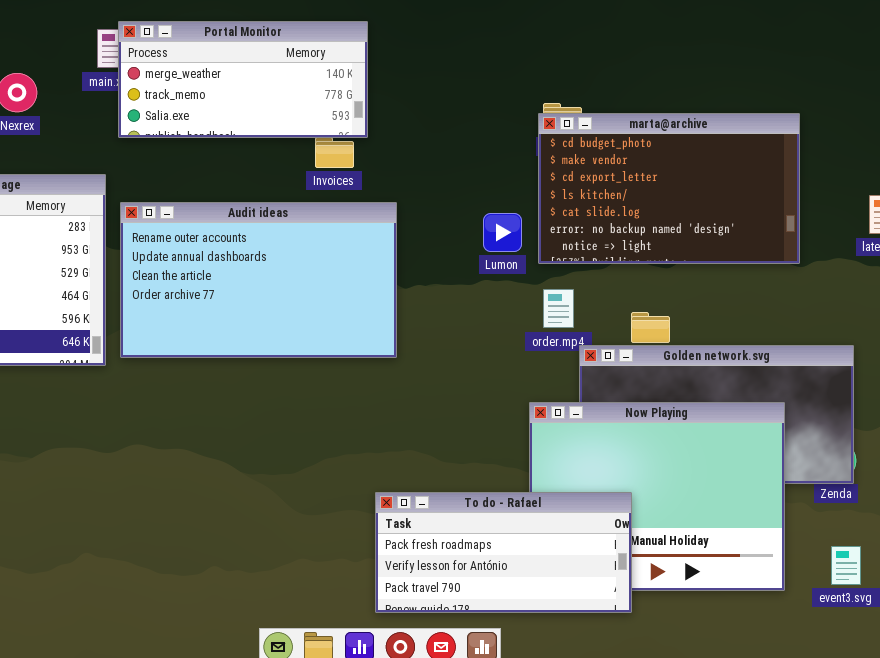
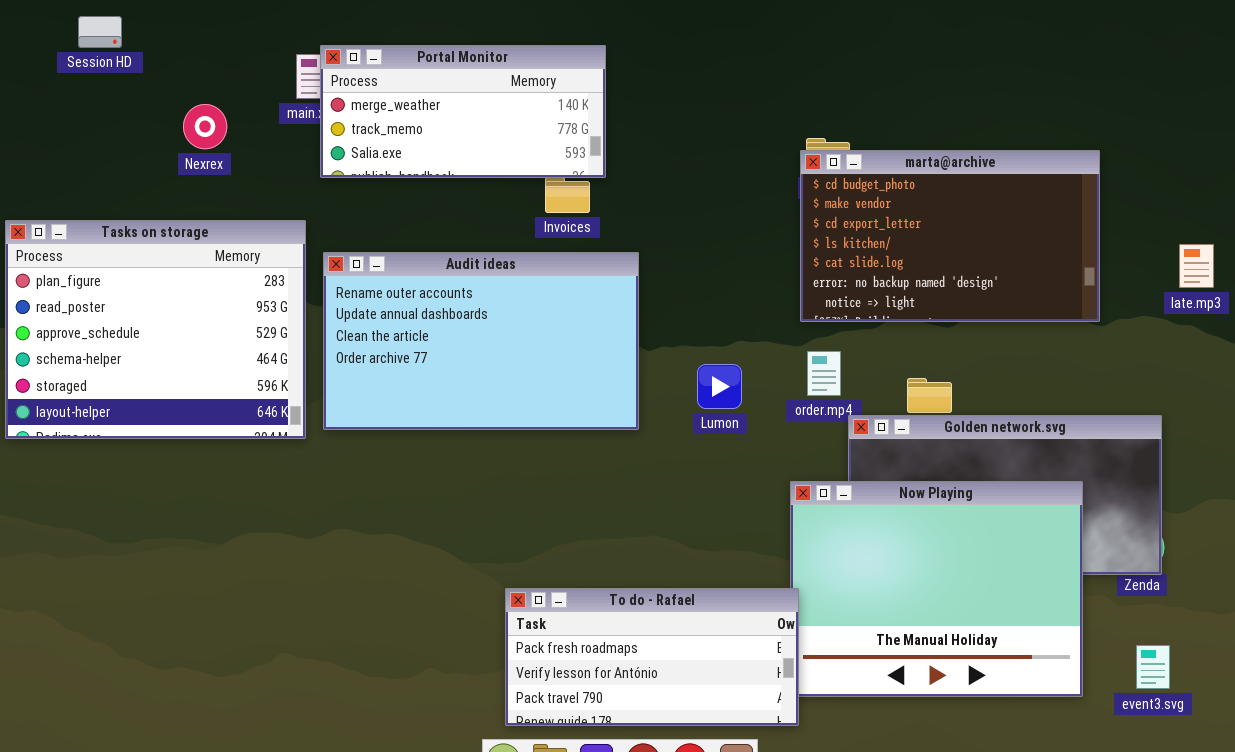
Lumon: [483,213,522,252] -> [697,364,742,409], moved
To do - Rafael: [375,492,632,613] -> [505,588,799,726], moved

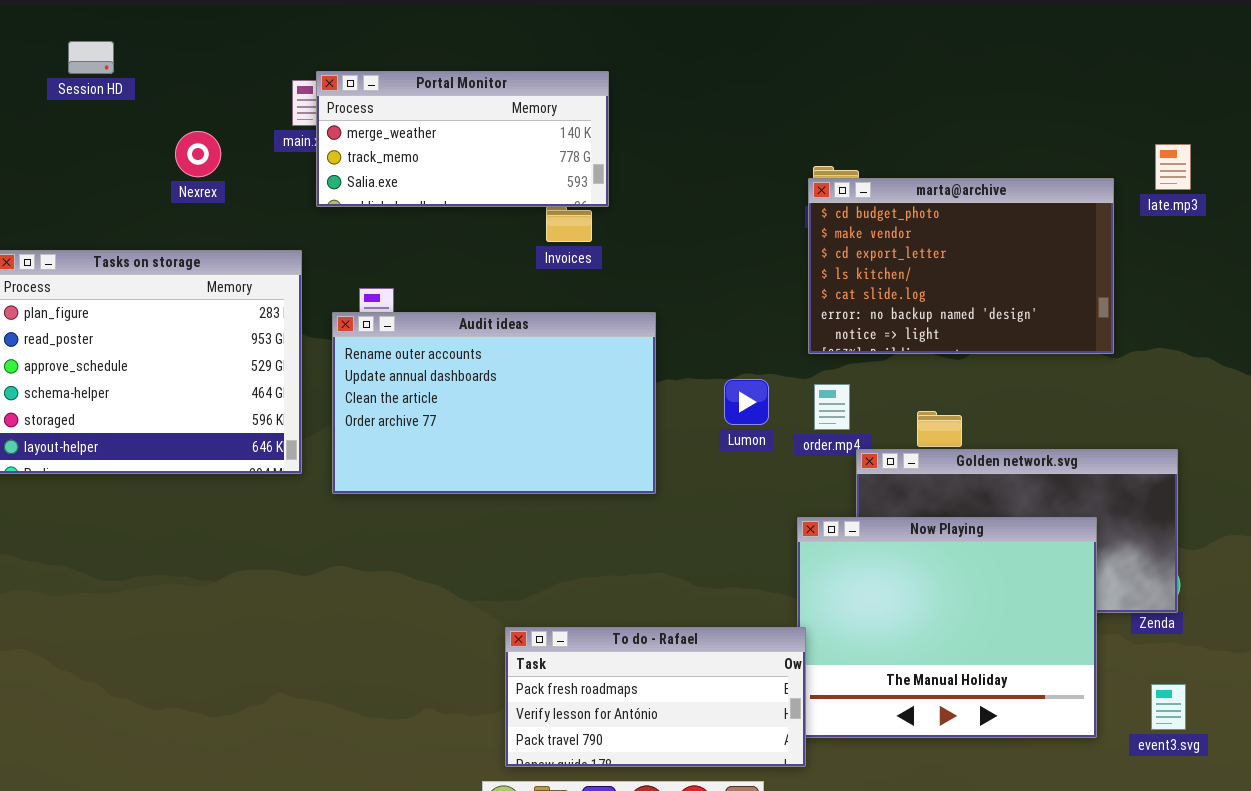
late.mp3: [1179,244,1214,288] -> [1155,144,1191,190], moved
Audit ideas: [323,252,639,430] -> [332,312,656,494], moved
Lumon: [697,364,742,409] -> [724,379,769,425], moved

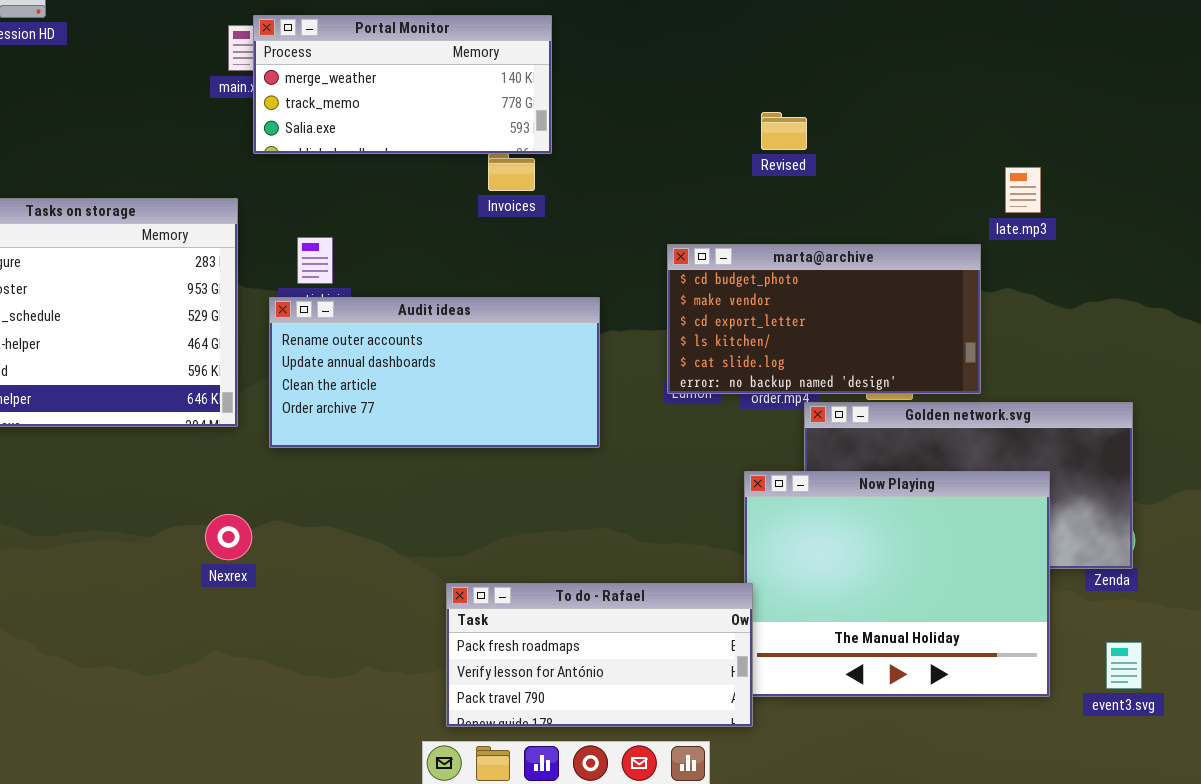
Nexrex: [175,131,221,177] -> [205,514,252,560], moved
late.mp3: [1155,144,1191,190] -> [1005,167,1041,213], moved
marta@archive: [808,178,1114,354] -> [667,244,981,394], moved, resized
Audit ideas: [332,312,656,494] -> [269,297,600,448], resized

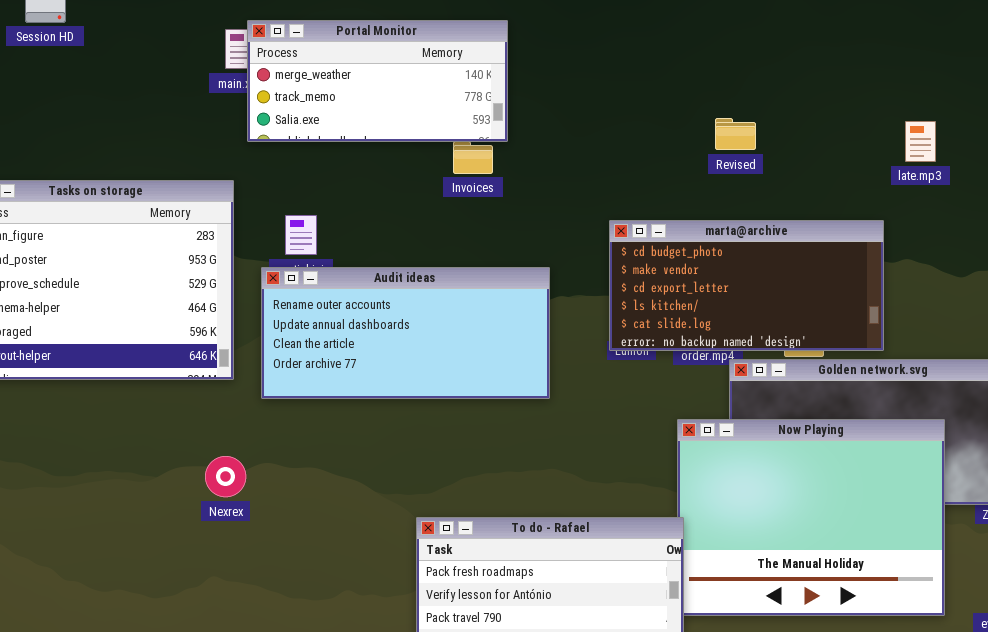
Revised: [761,112,807,150] -> [715,118,756,150], moved
late.mp3: [1005,167,1041,213] -> [905,121,936,162], moved

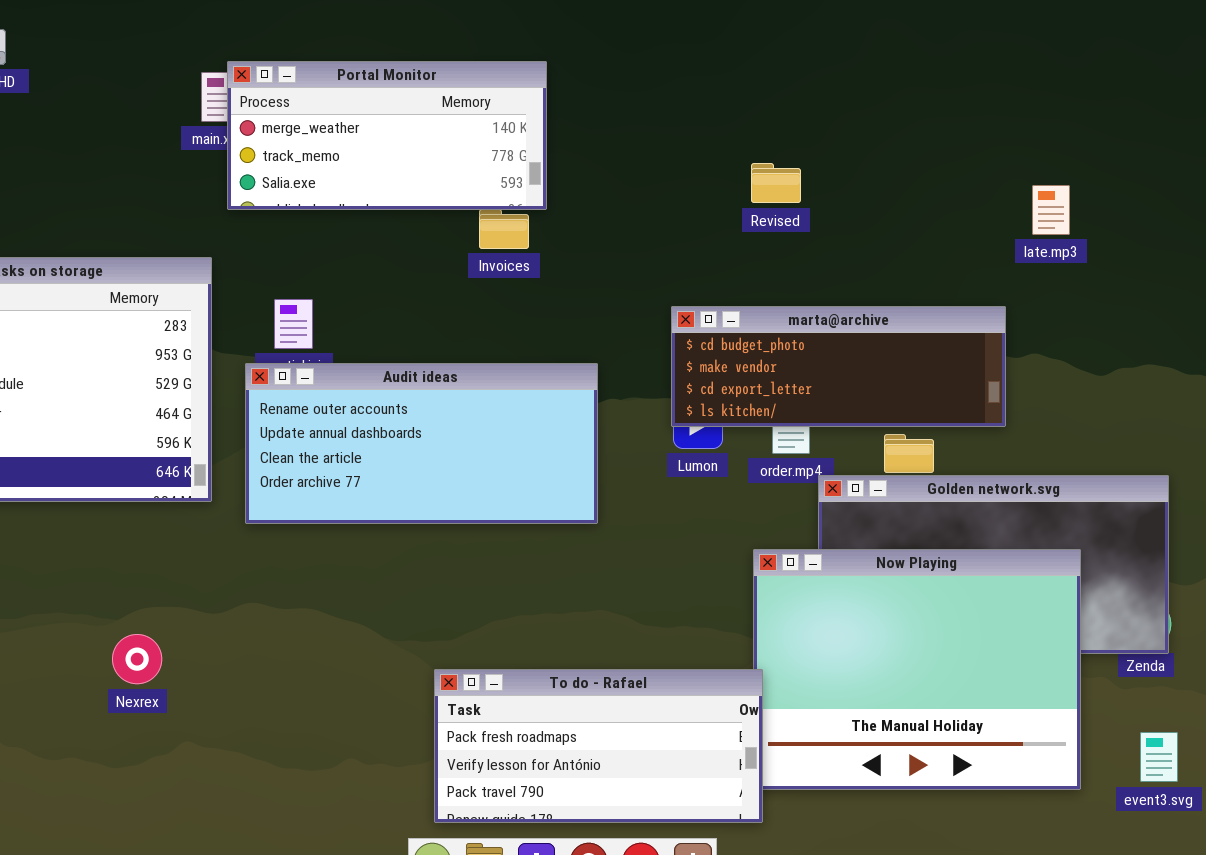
Revised: [715,118,756,150] -> [751,163,801,203], moved
marta@archive: [609,220,884,351] -> [671,306,1006,427], resized
Nexrex: [205,456,246,497] -> [112,634,162,684], moved

